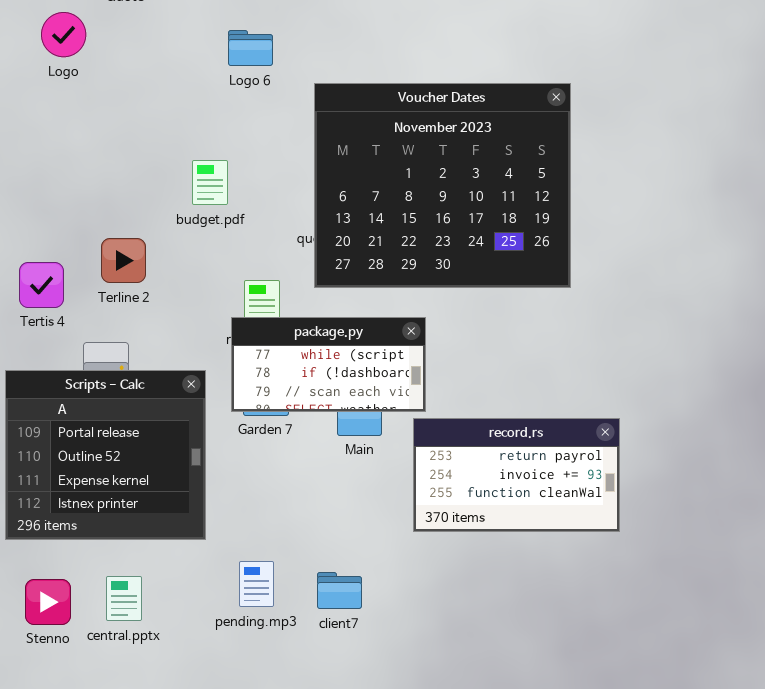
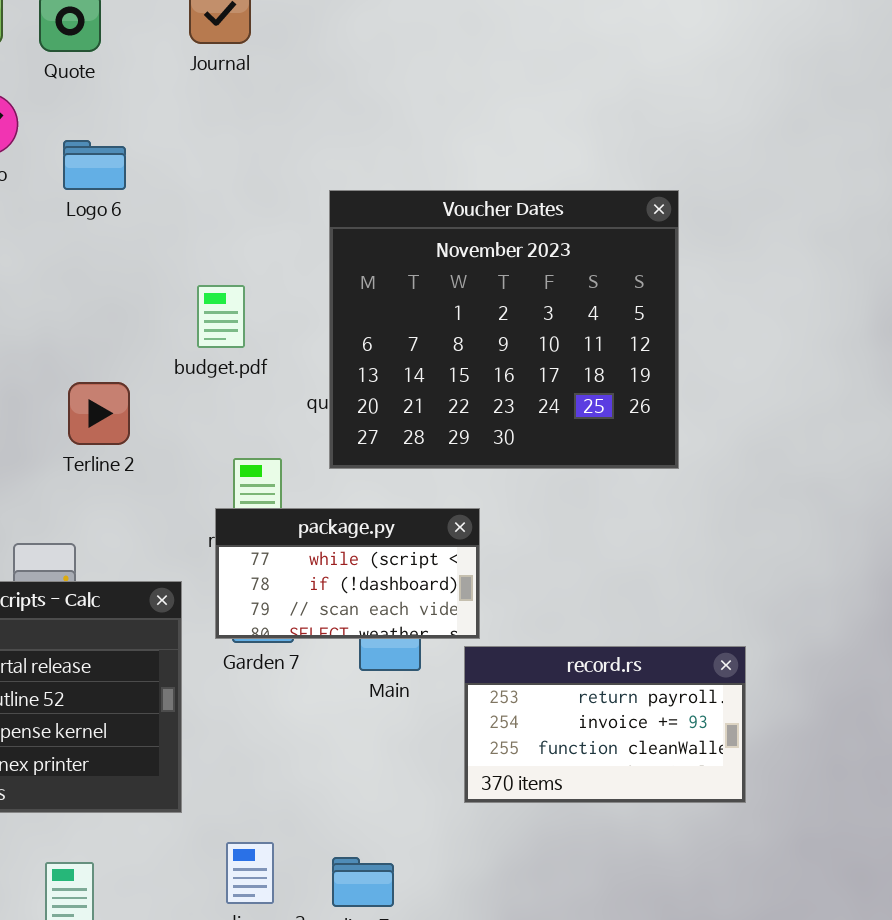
Logo 6: [228,30,273,66] -> [63,140,126,190], moved
budget.pdf: [192,160,228,205] -> [197,285,245,348], moved
Terline 2: [101,238,146,283] -> [68,382,130,445], moved

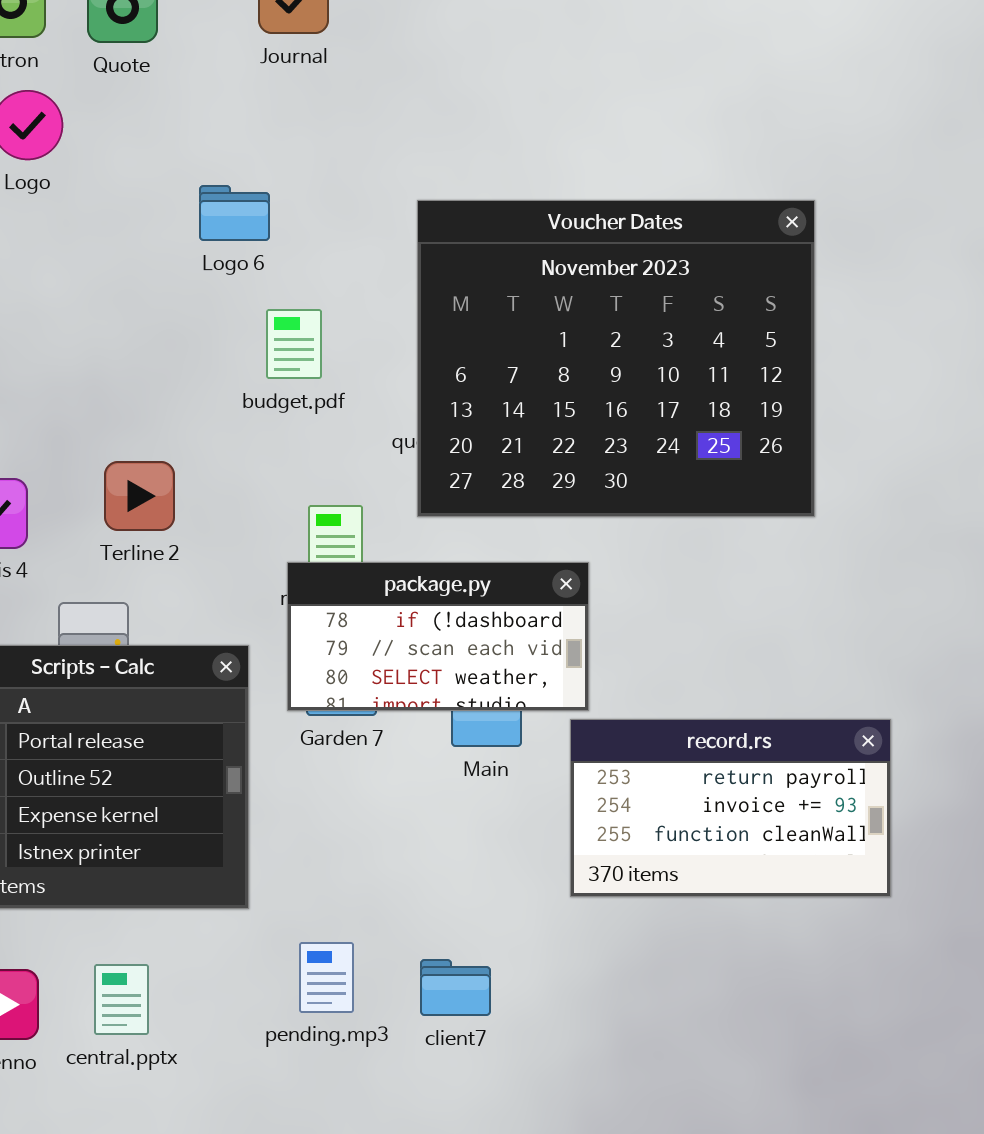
Logo 6: [63,140,126,190] -> [199,185,270,241], moved
Terline 2: [68,382,130,445] -> [104,461,175,531], moved
package.py: [215,508,480,639] -> [287,562,589,711], scrolled down 1 row

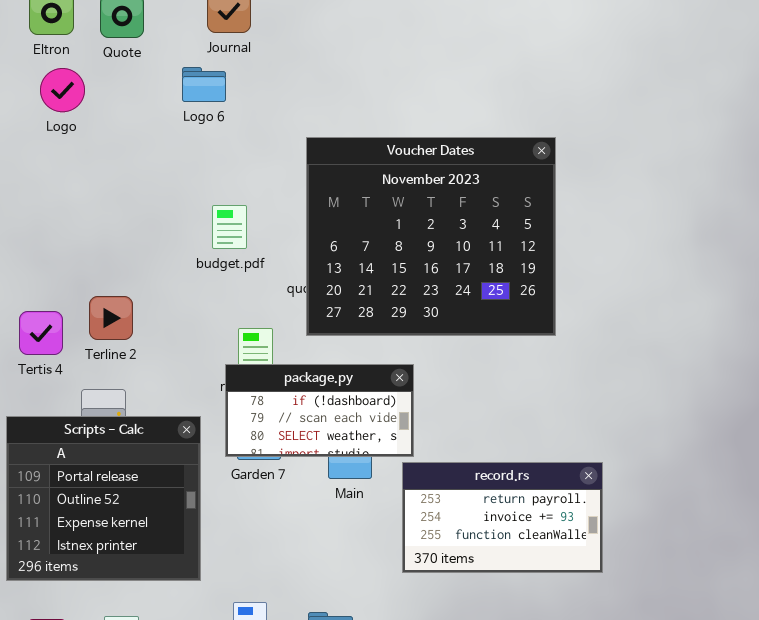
Logo 6: [199,185,270,241] -> [182,67,226,102], moved
Terline 2: [104,461,175,531] -> [89,296,133,340], moved

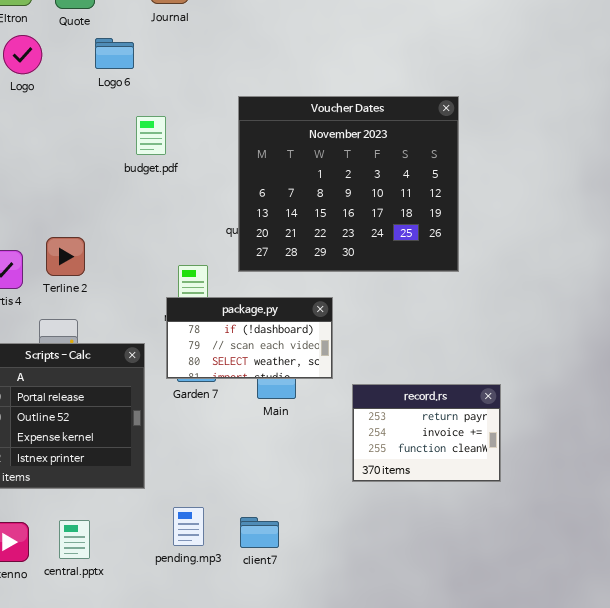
Logo 6: [182,67,226,102] -> [95,38,134,69], moved
budget.pdf: [212,205,247,249] -> [136,116,166,155], moved
record.rs: [402,462,603,573] -> [352,384,501,482], resized

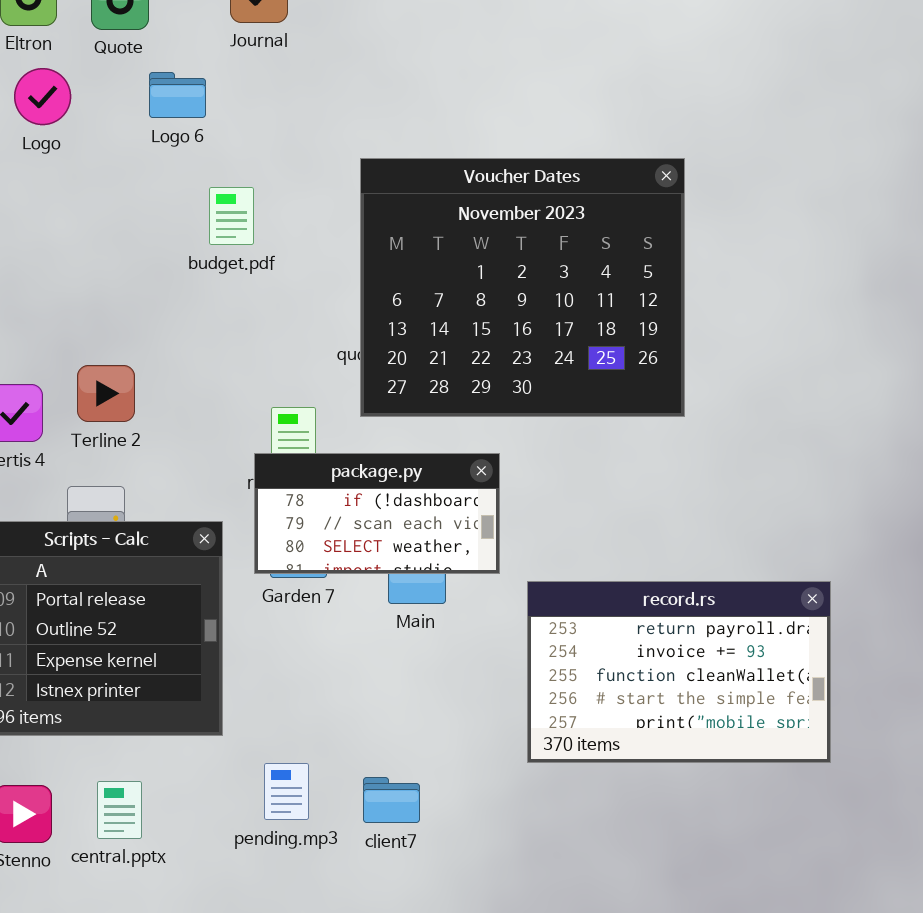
record.rs: [352,384,501,482] -> [527,581,831,763], resized

